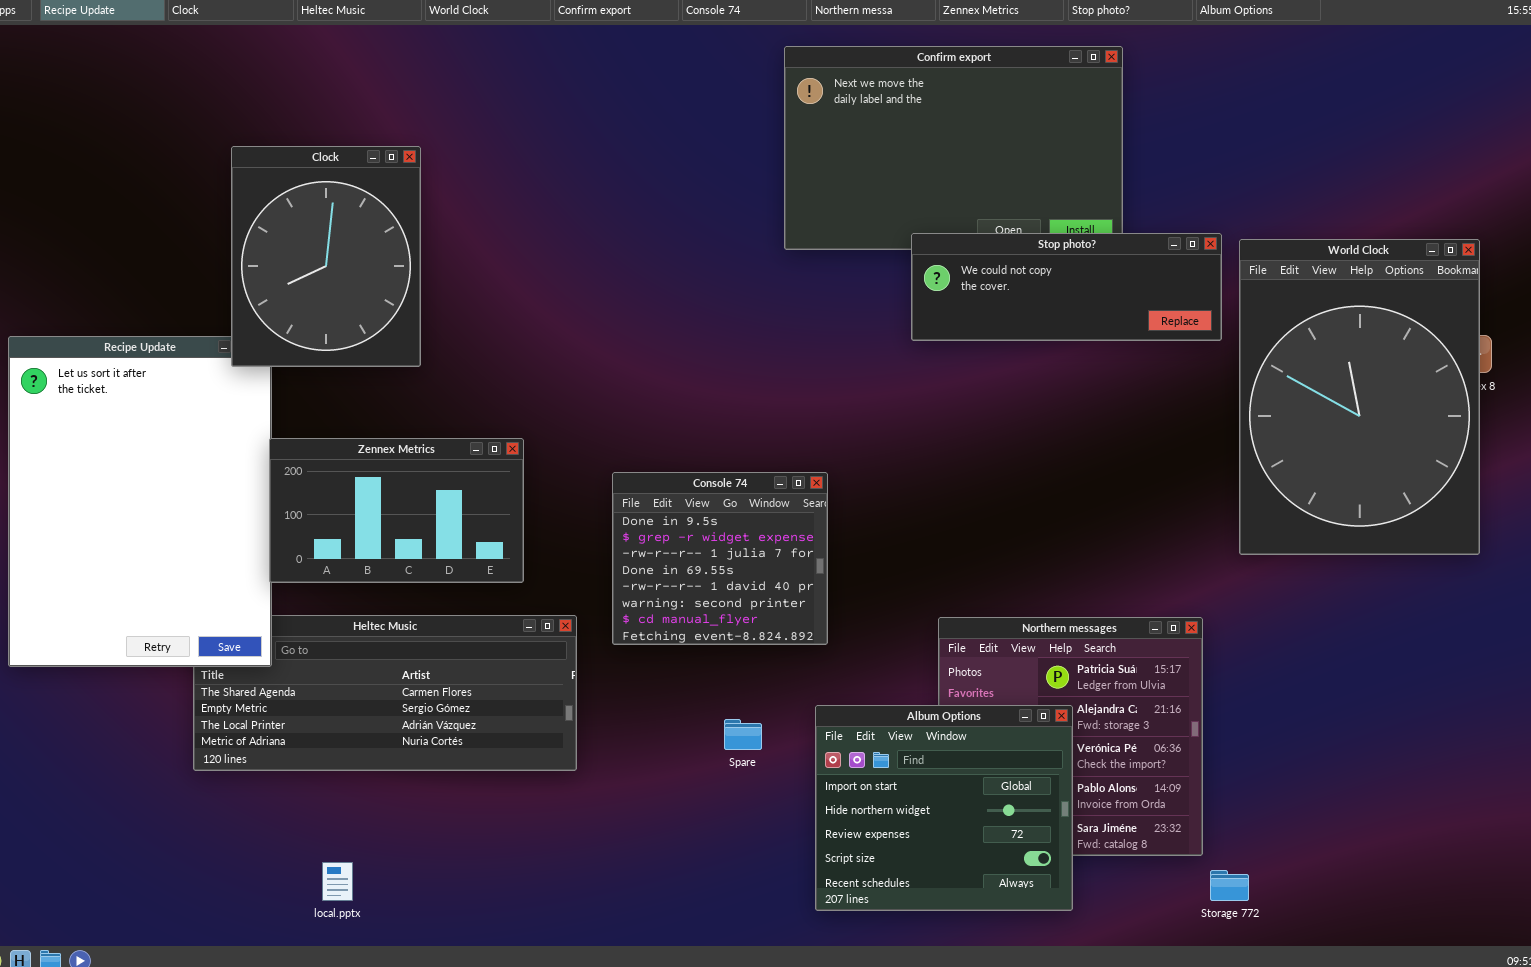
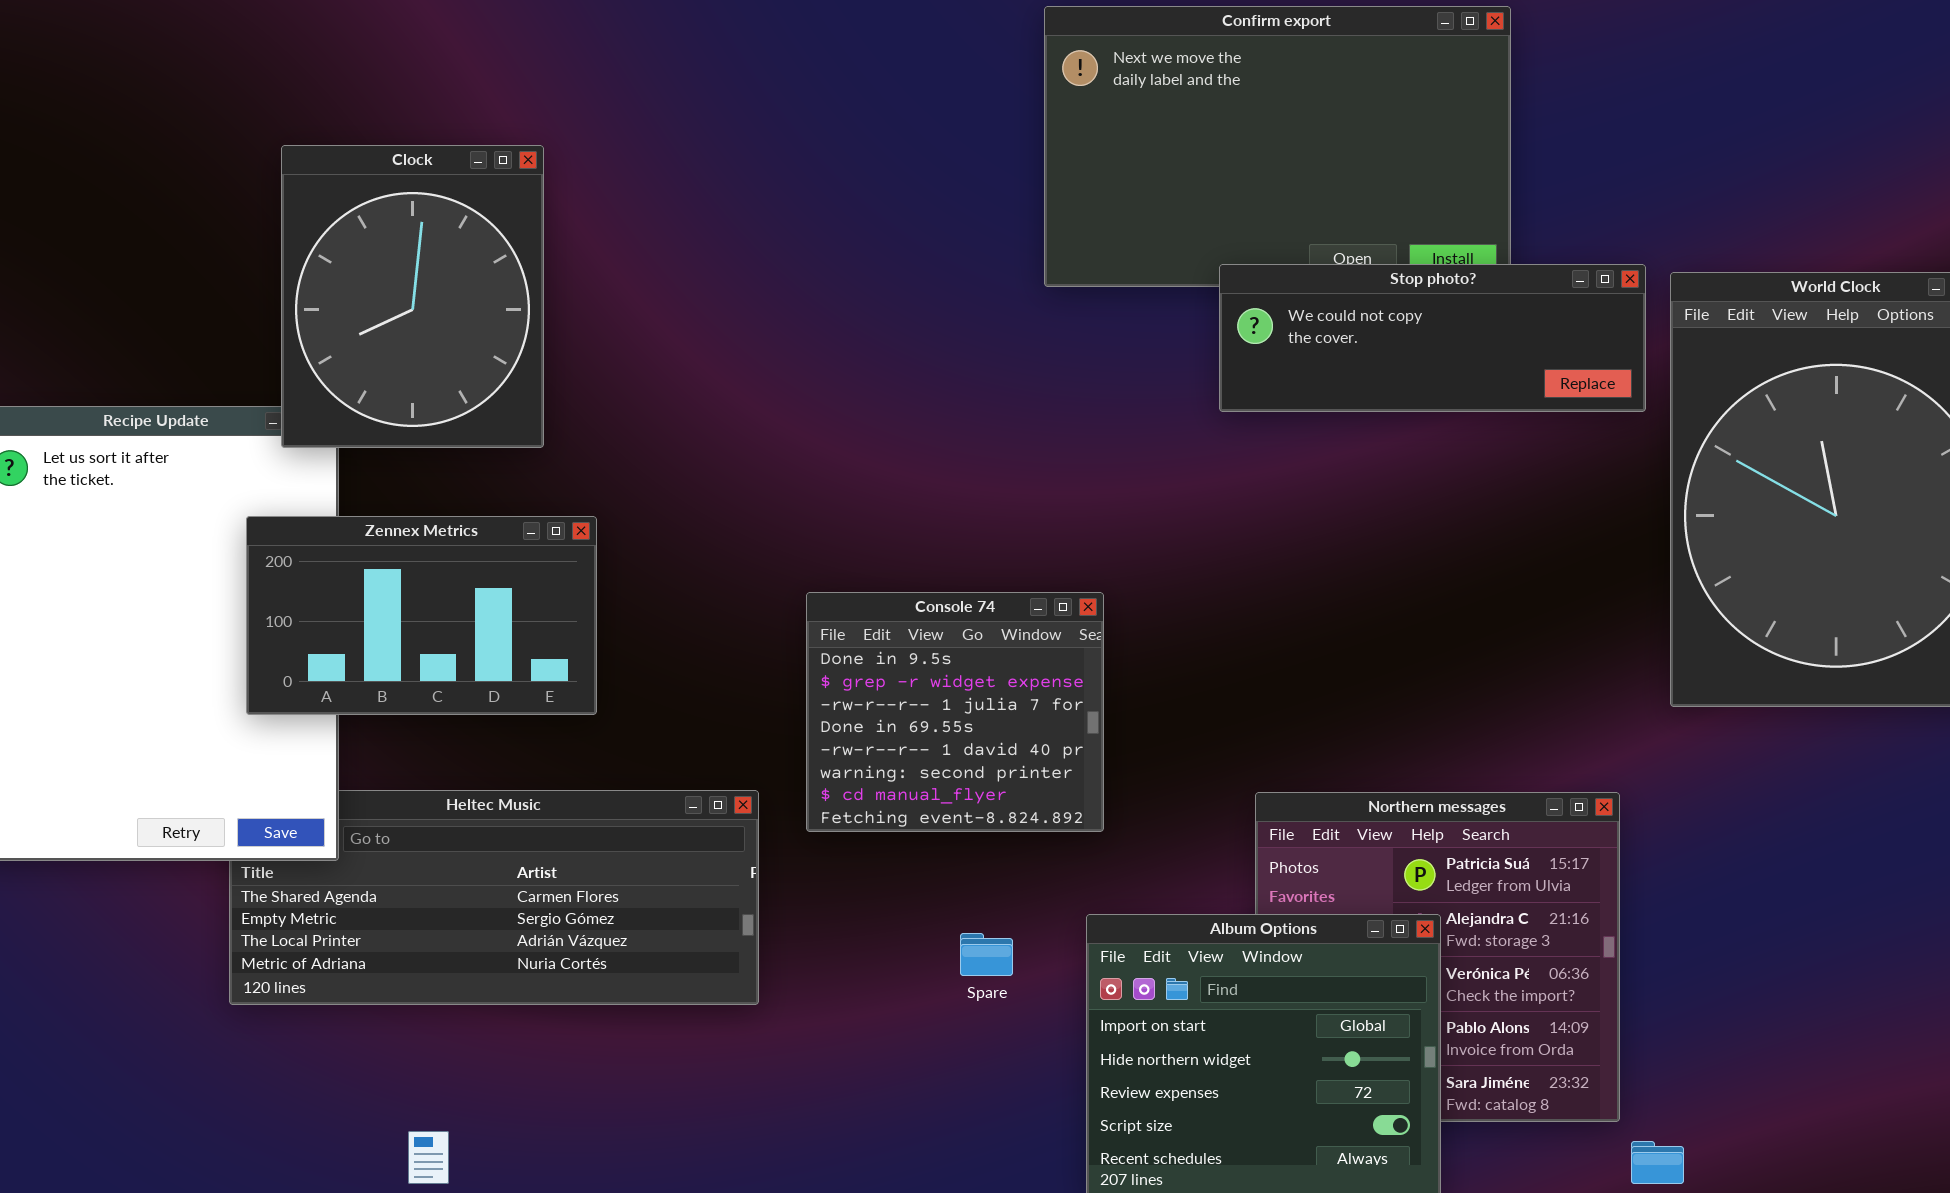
Zennex Metrics: [269,438,524,583] -> [246,516,597,715], moved

